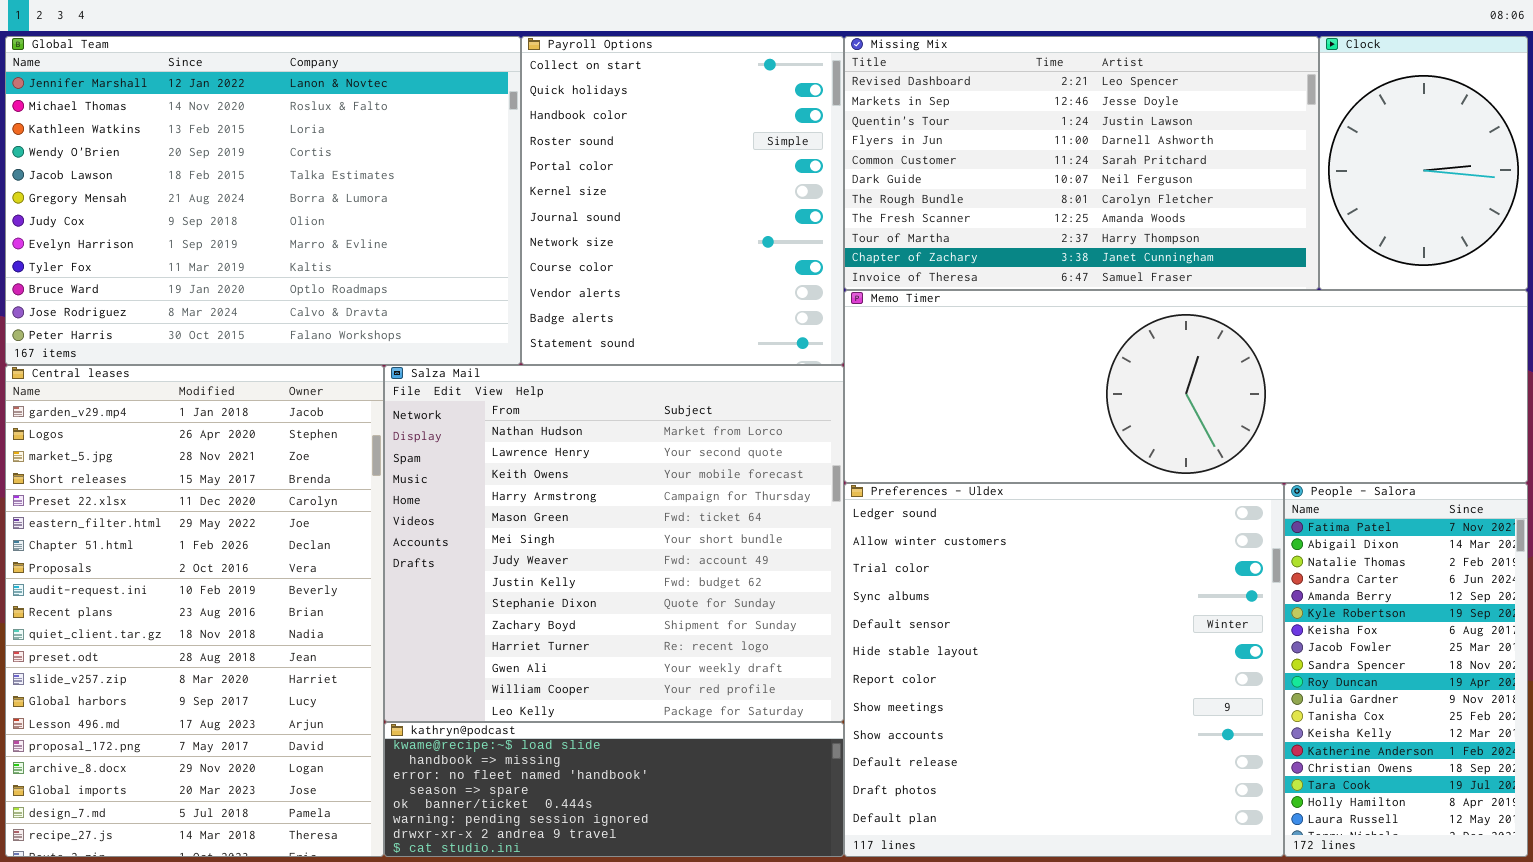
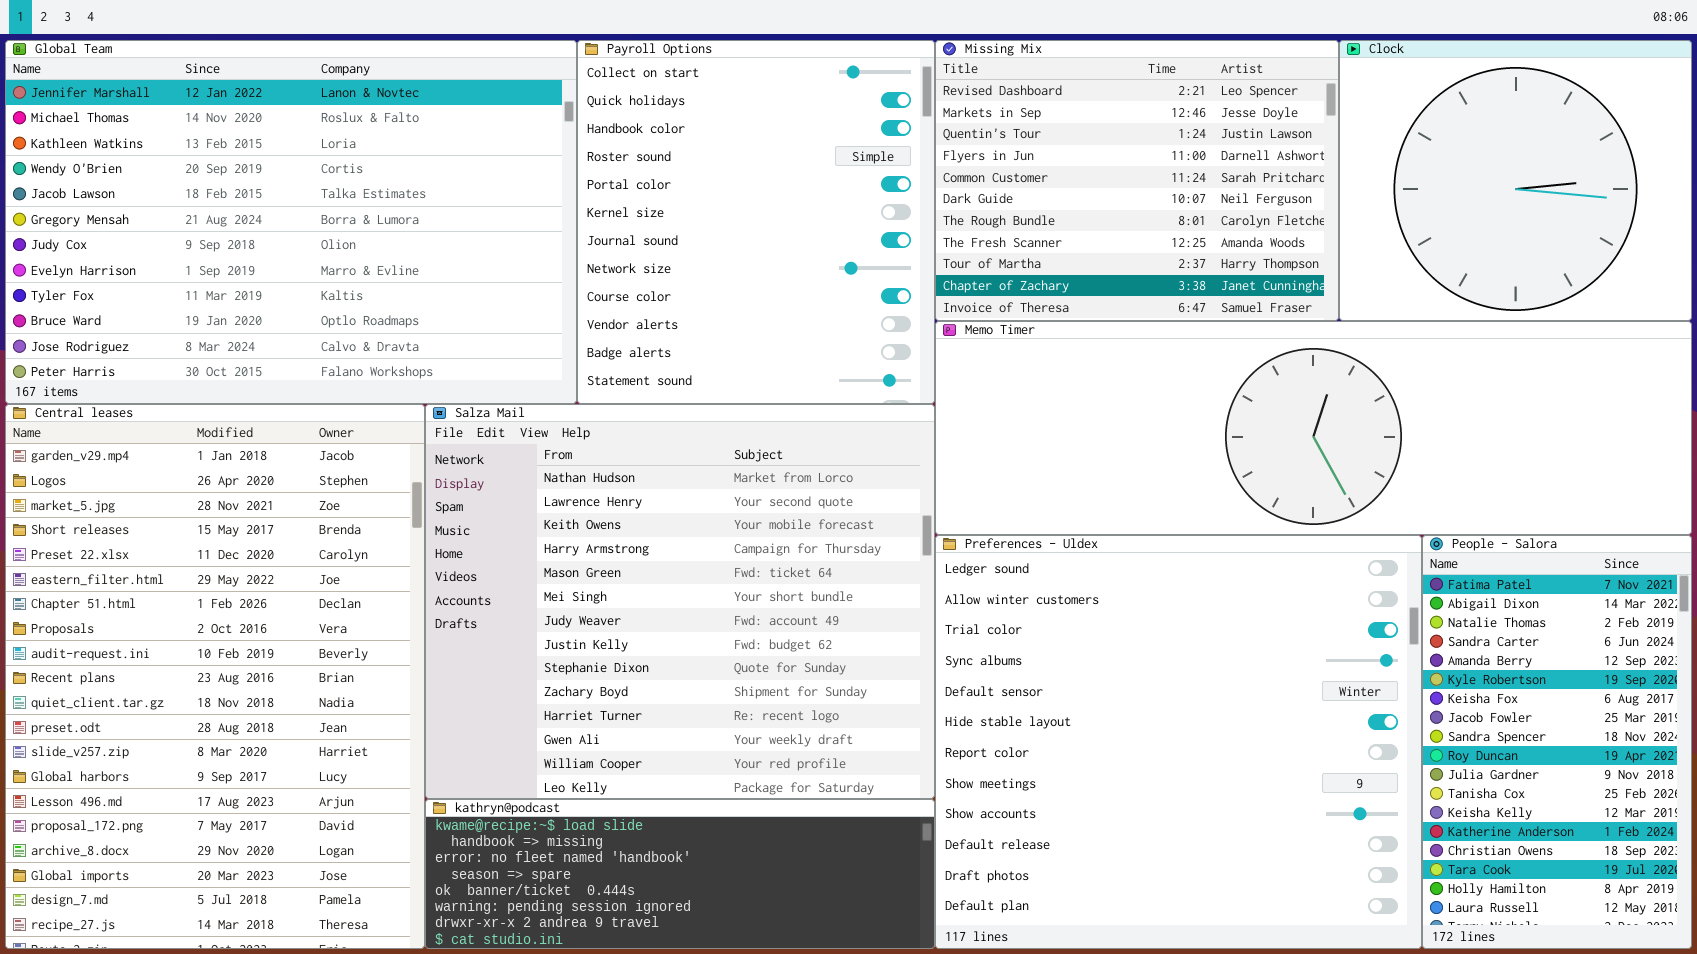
Missing Mix: [844,36,1319,290] -> [935,40,1339,321], resized
Clock: [1319,36,1528,290] -> [1339,40,1692,321], resized

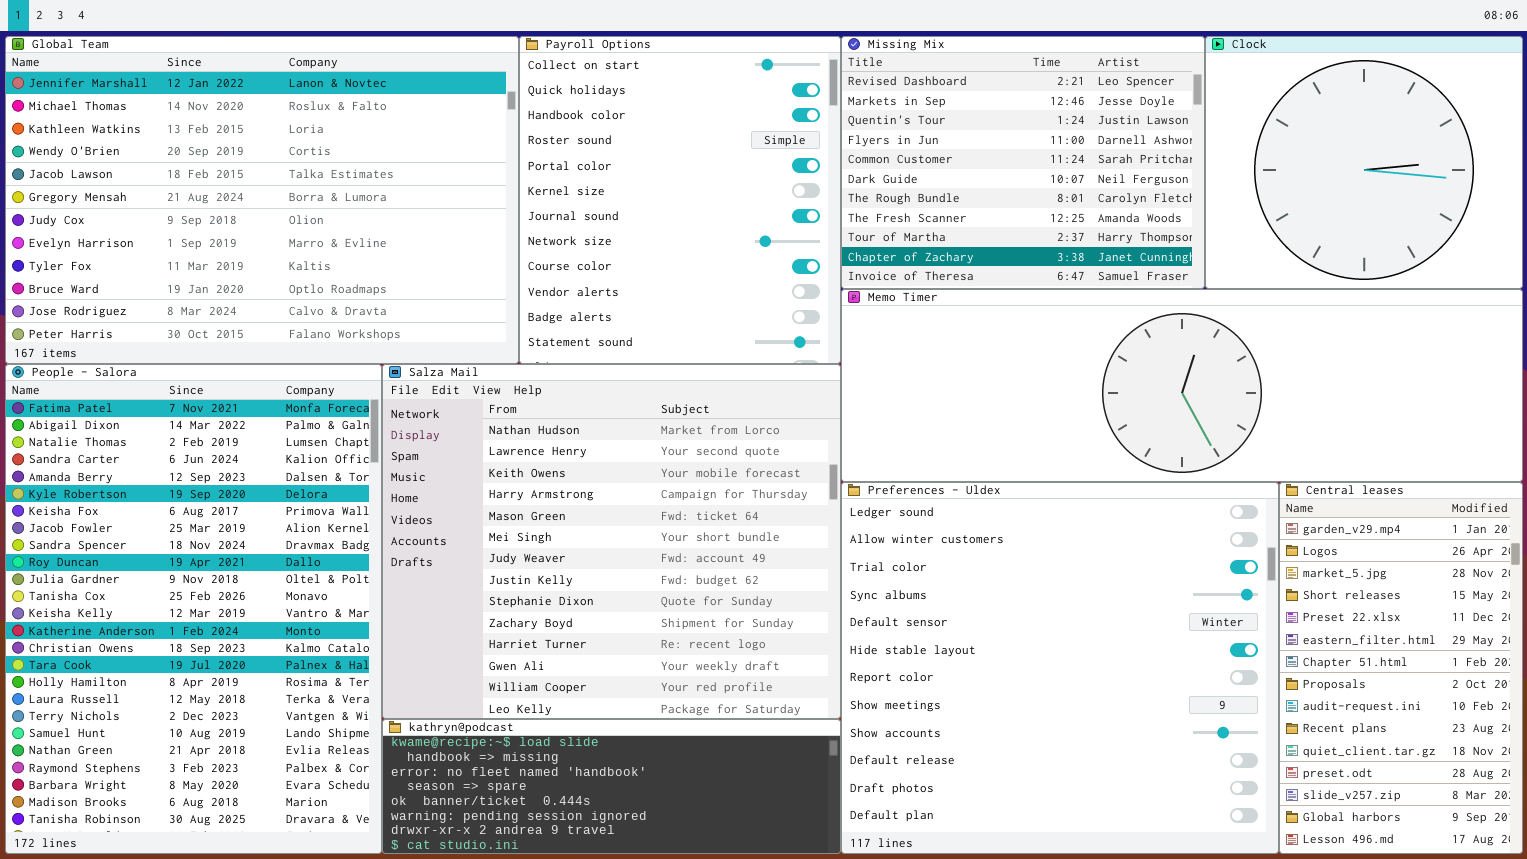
Central leases: [5,404,425,949] -> [1279,482,1523,854], moved, resized
People - Salora: [1422,535,1692,949] -> [5,364,382,854], moved, resized

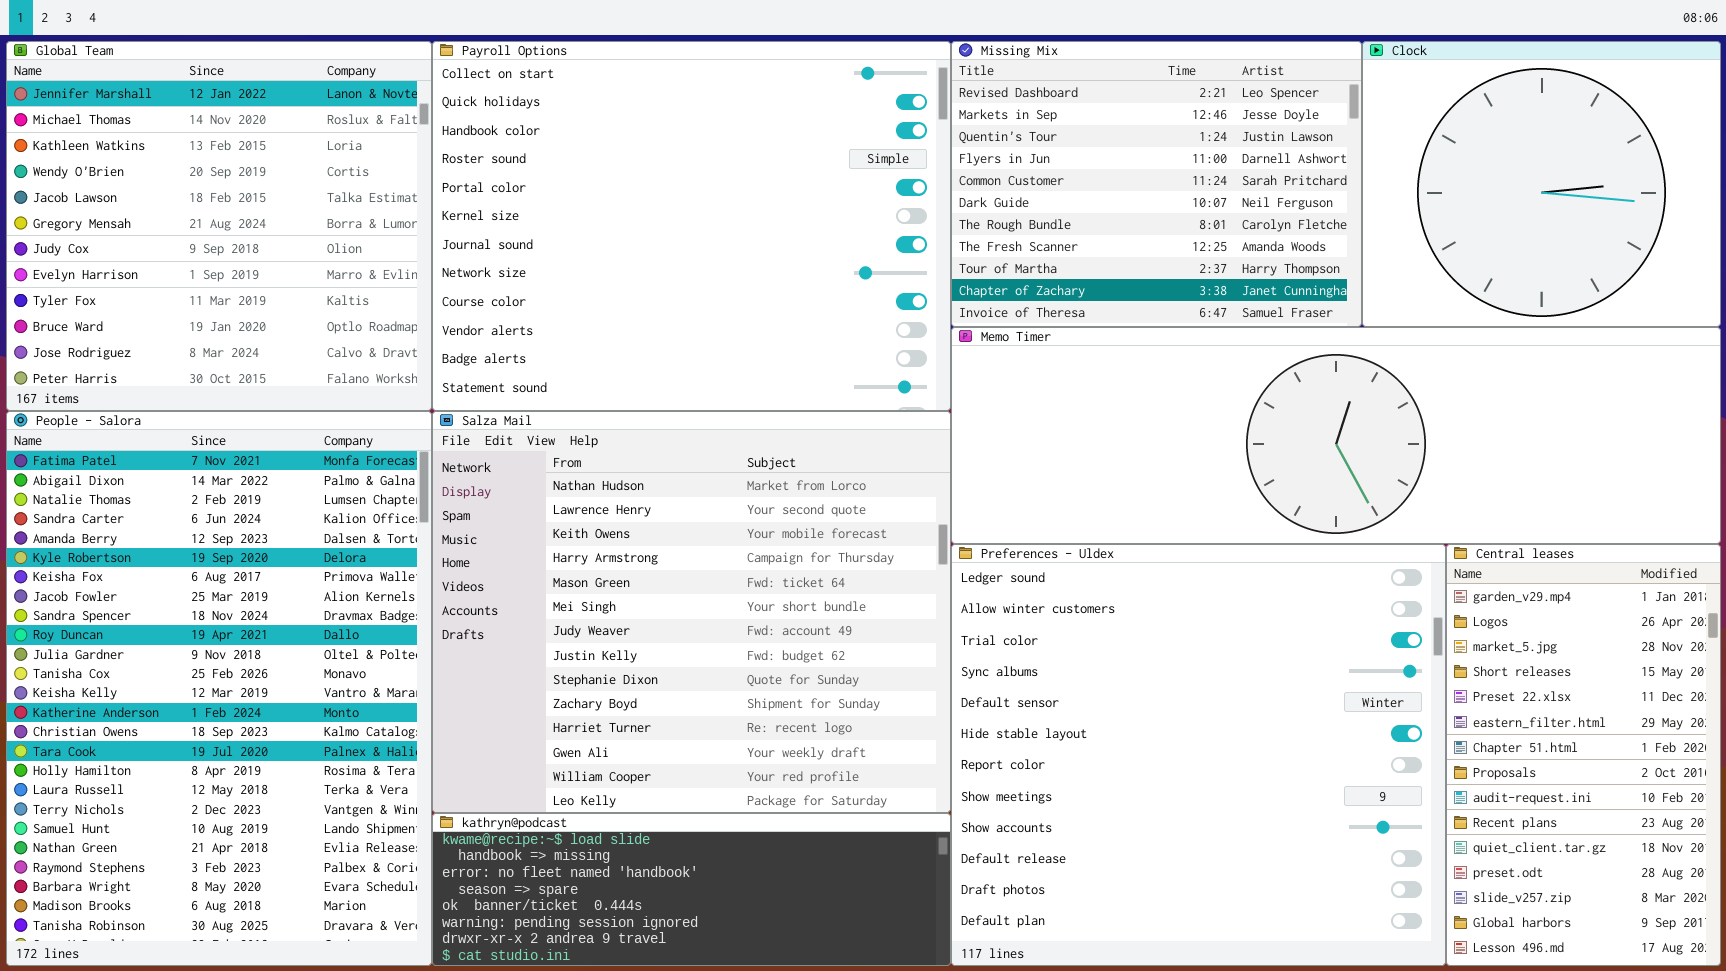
Global Team: [5,36,519,364] -> [6,41,432,411], resized
Payroll Options: [519,36,841,364] -> [432,41,951,411], resized

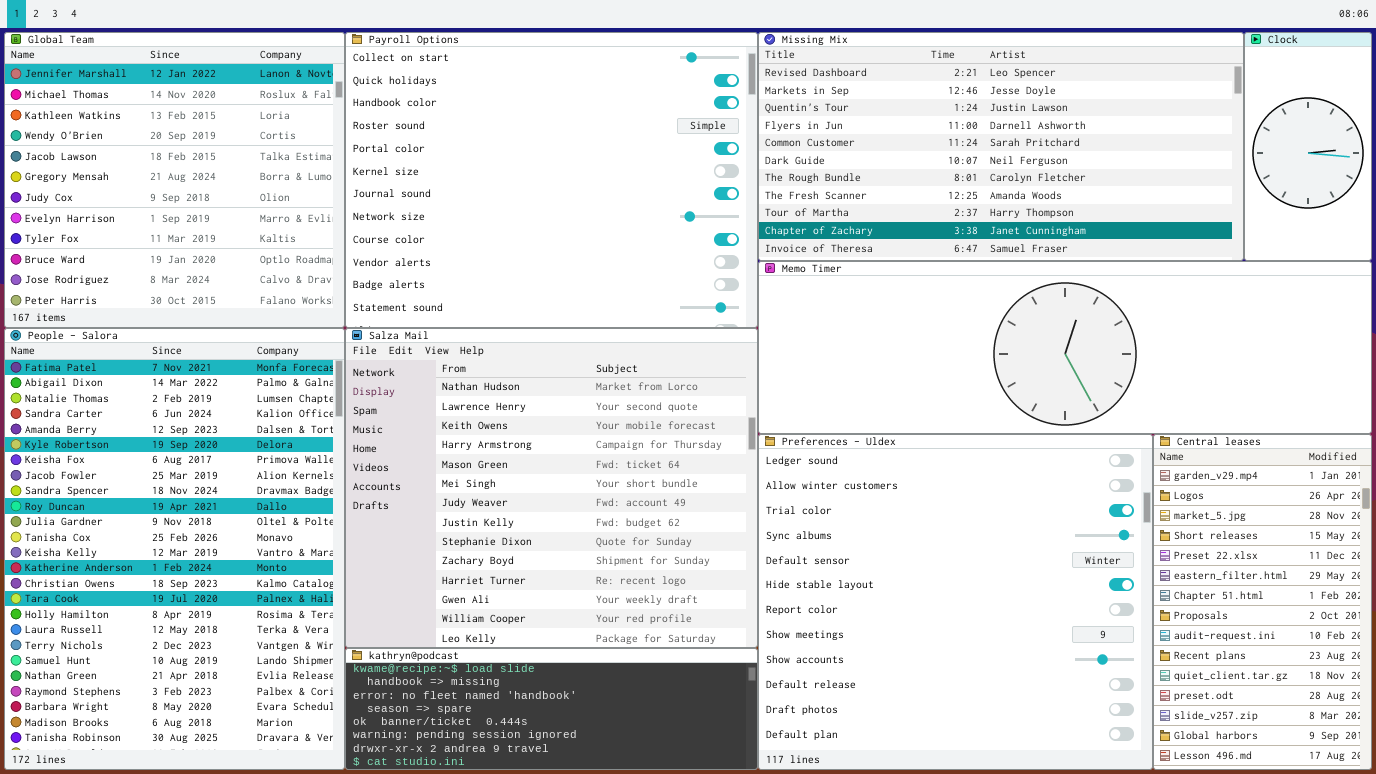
Missing Mix: [951,41,1362,327] -> [758,32,1244,261], resized
Clock: [1362,41,1721,327] -> [1244,32,1372,261], resized

